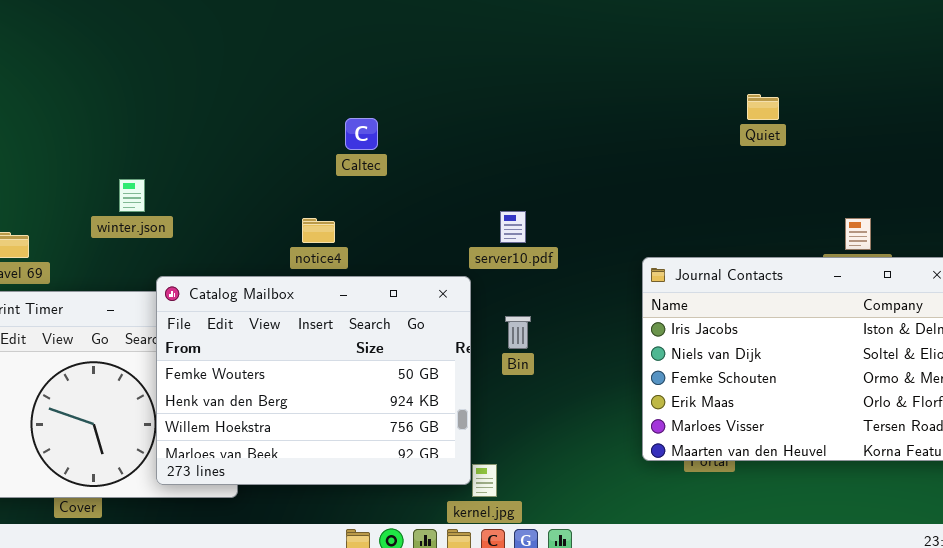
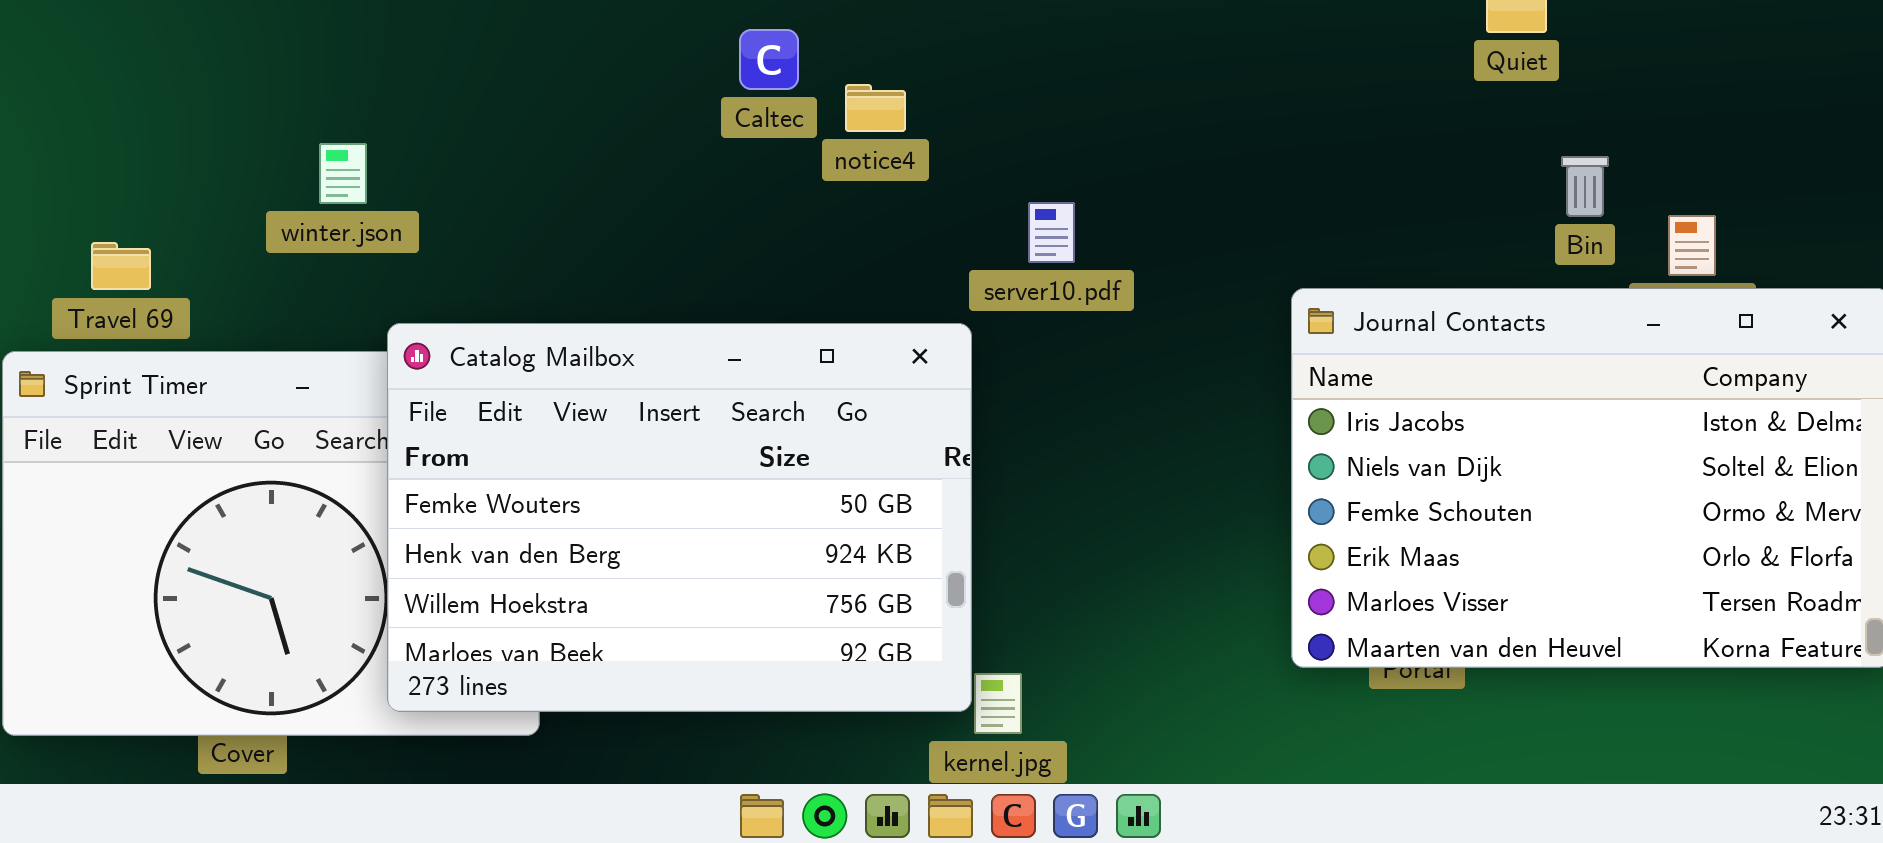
notice4: [302,218,335,243] -> [845,84,906,132], moved
Bin: [505,316,531,349] -> [1561,156,1609,217], moved

